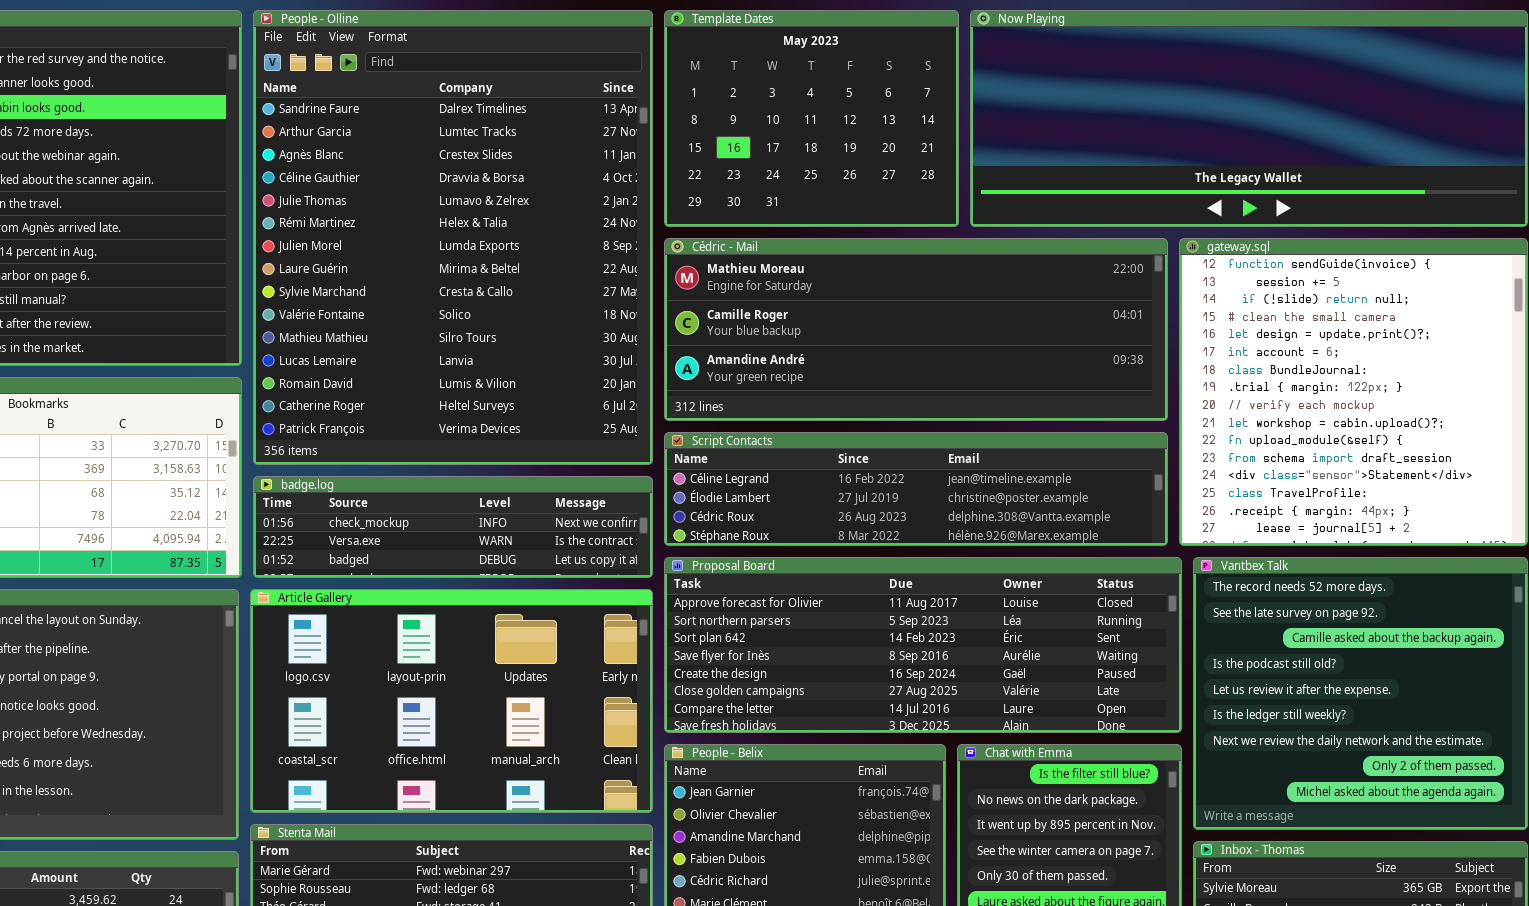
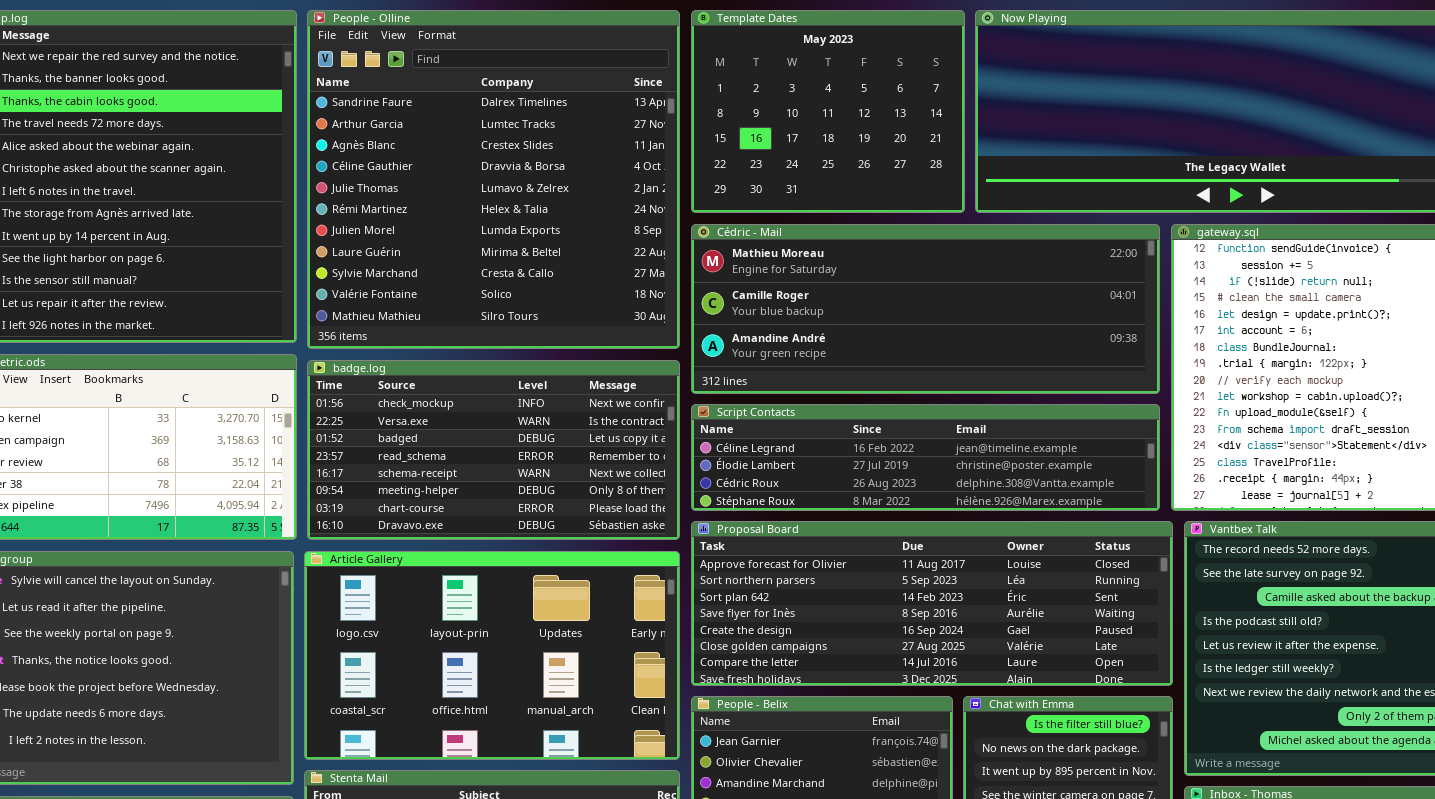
People - Olline: [253,10,653,465] -> [307,10,680,349], resized
badge.log: [253,476,653,578] -> [307,360,680,540], resized

